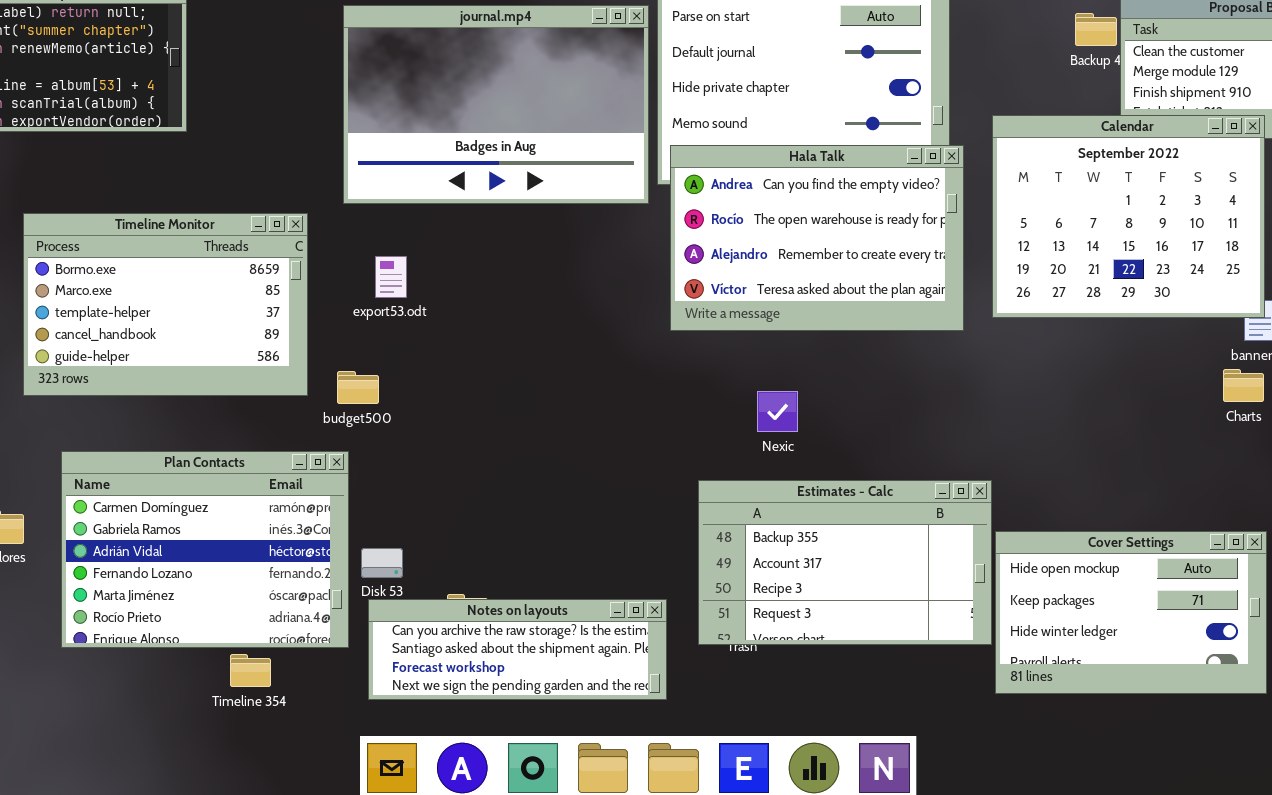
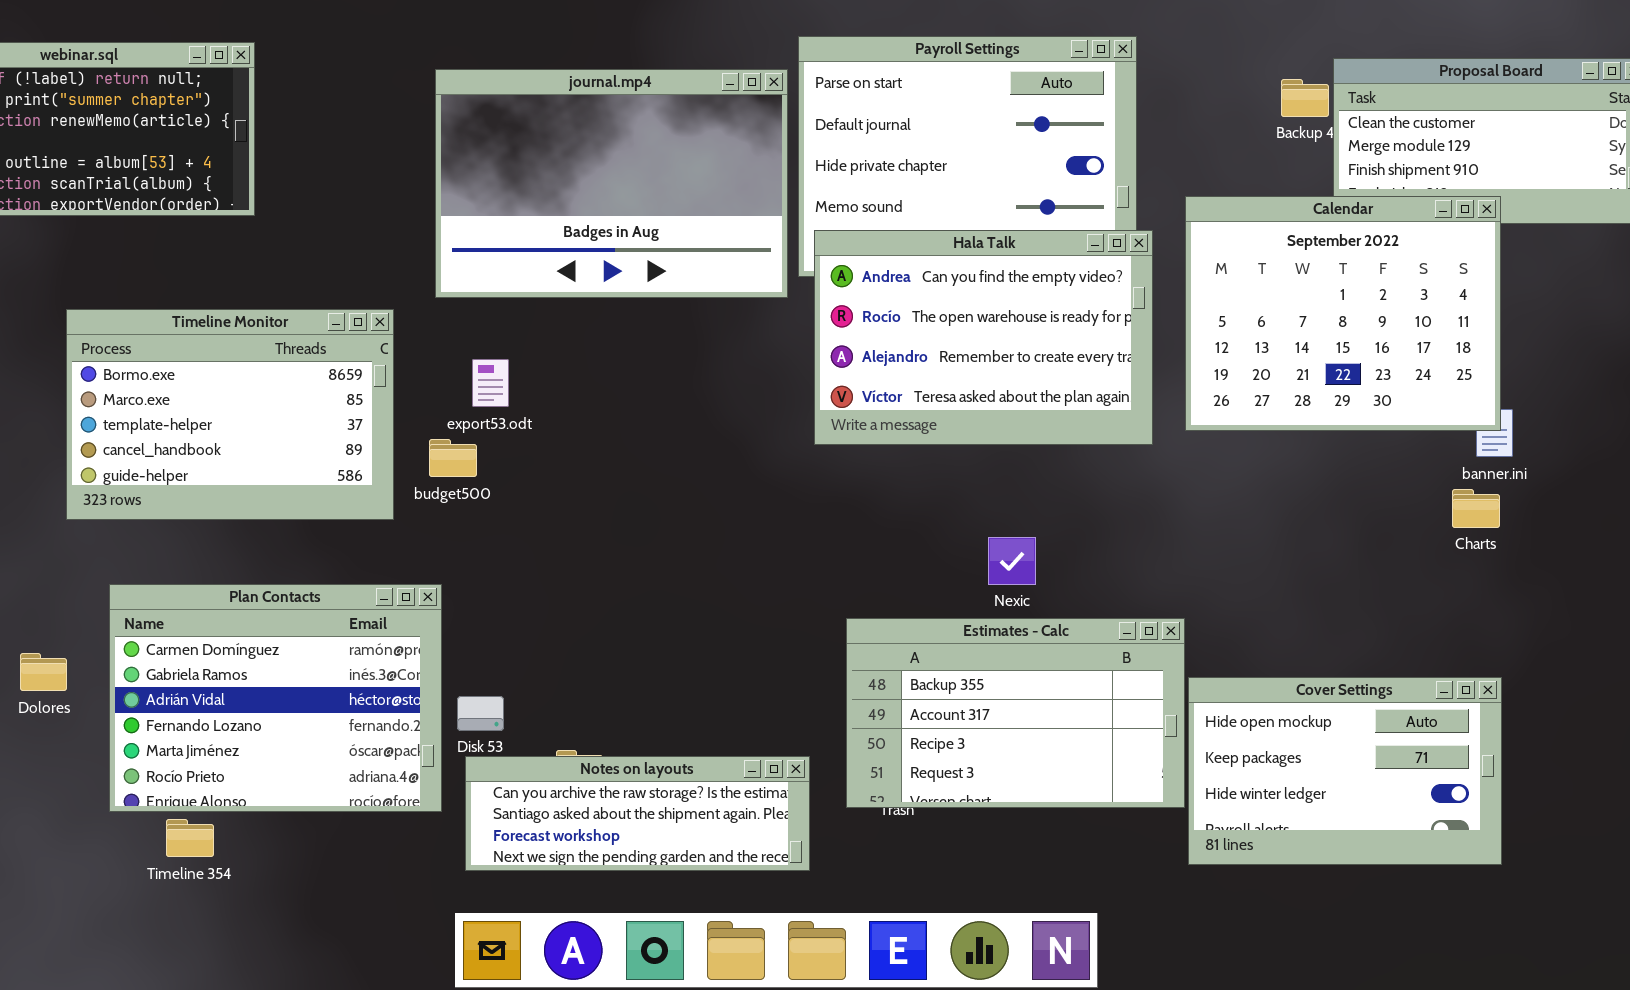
budget500: [337,371,379,404] -> [429,439,477,477], moved
Nexic: [757,391,798,432] -> [988,537,1036,585], moved
Timeline 354: [230,654,271,687] -> [166,819,214,857], moved

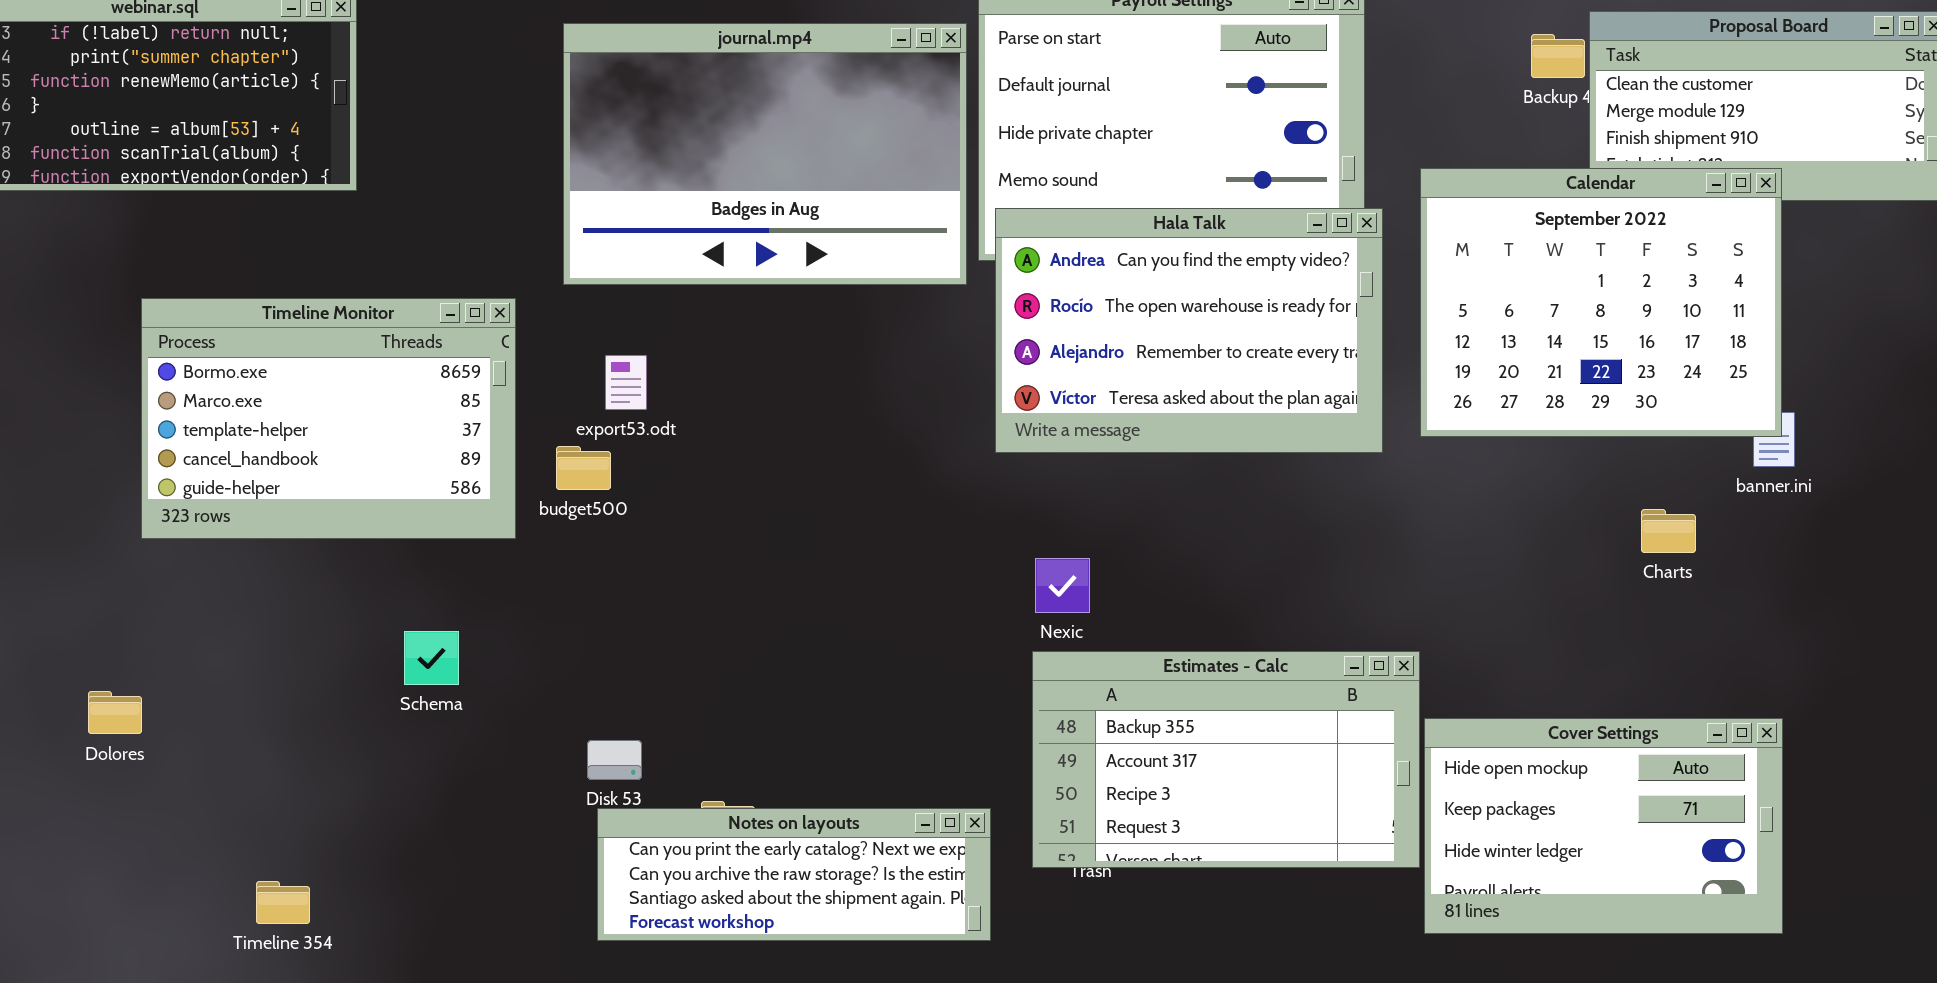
Charts: [1452,489,1500,528] -> [1641,509,1696,553], moved
Nexic: [988,537,1036,585] -> [1035,558,1090,613], moved
Plan Contacts: [109,584,442,812] -> none, closed
Notes on layouts: [465,756,810,871] -> [597,808,991,941], scrolled up 1 row

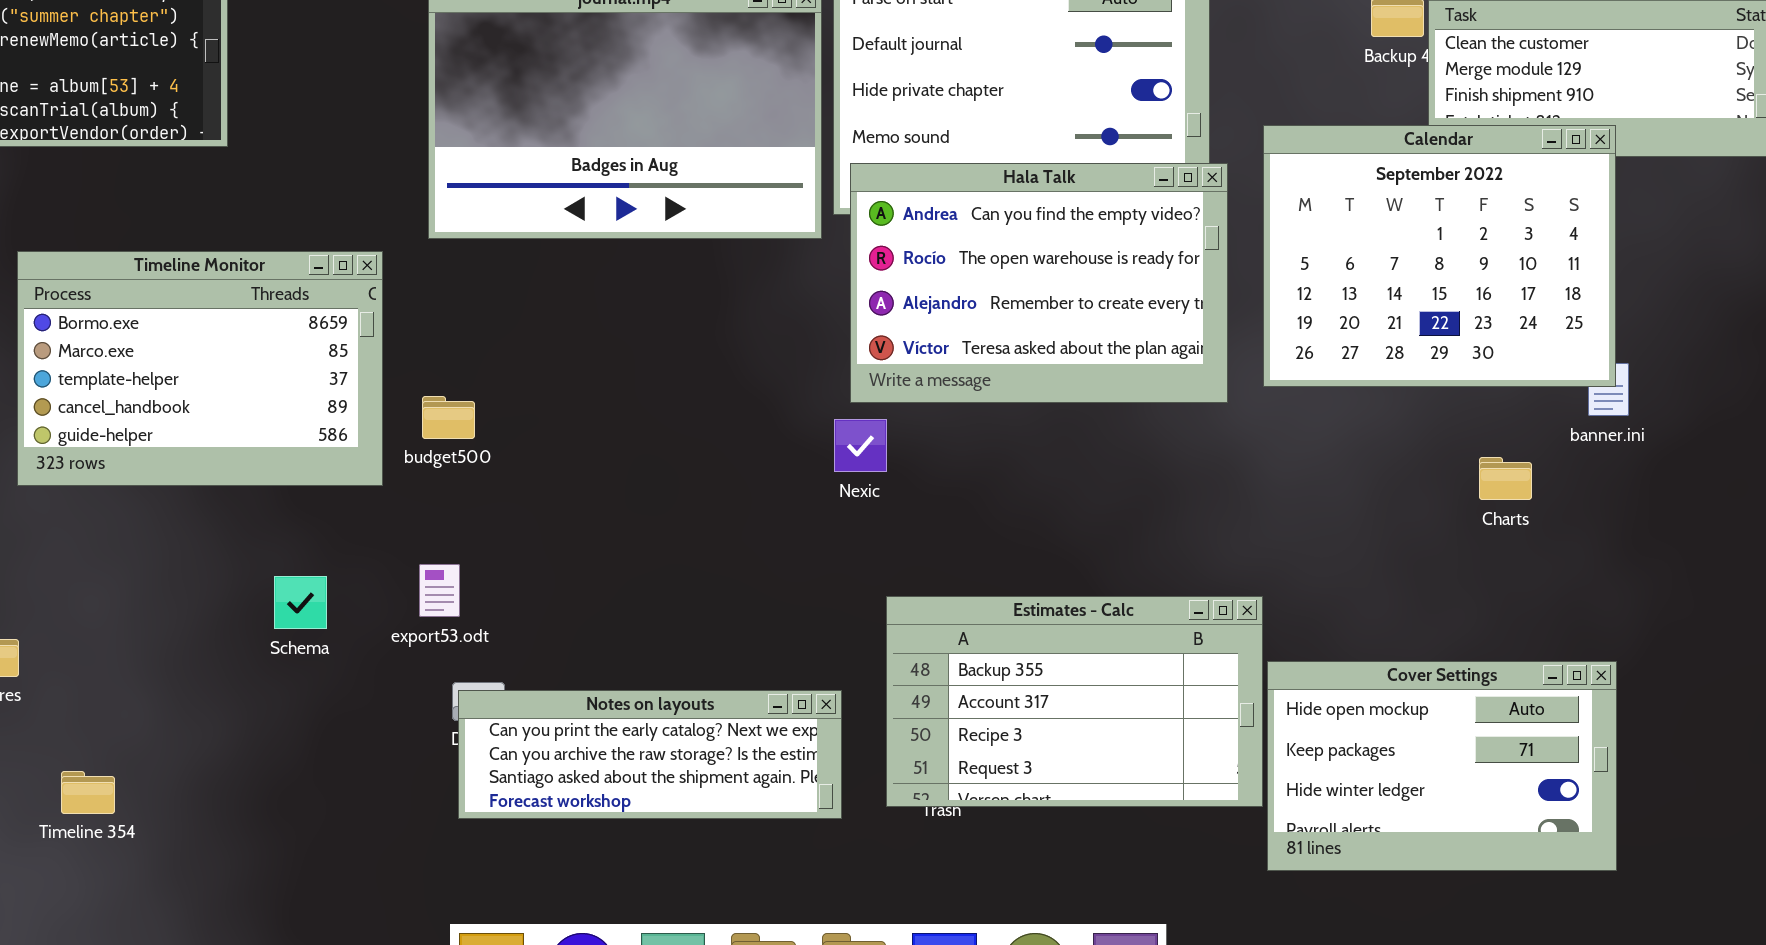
export53.odt: [605,355,647,410] -> [419,564,460,617], moved
Nexic: [1035,558,1090,613] -> [834,419,887,472], moved
Notes on layouts: [597,808,991,941] -> [458,690,842,819], moved
Timeline 354: [256,881,310,924] -> [61,771,115,814], moved

